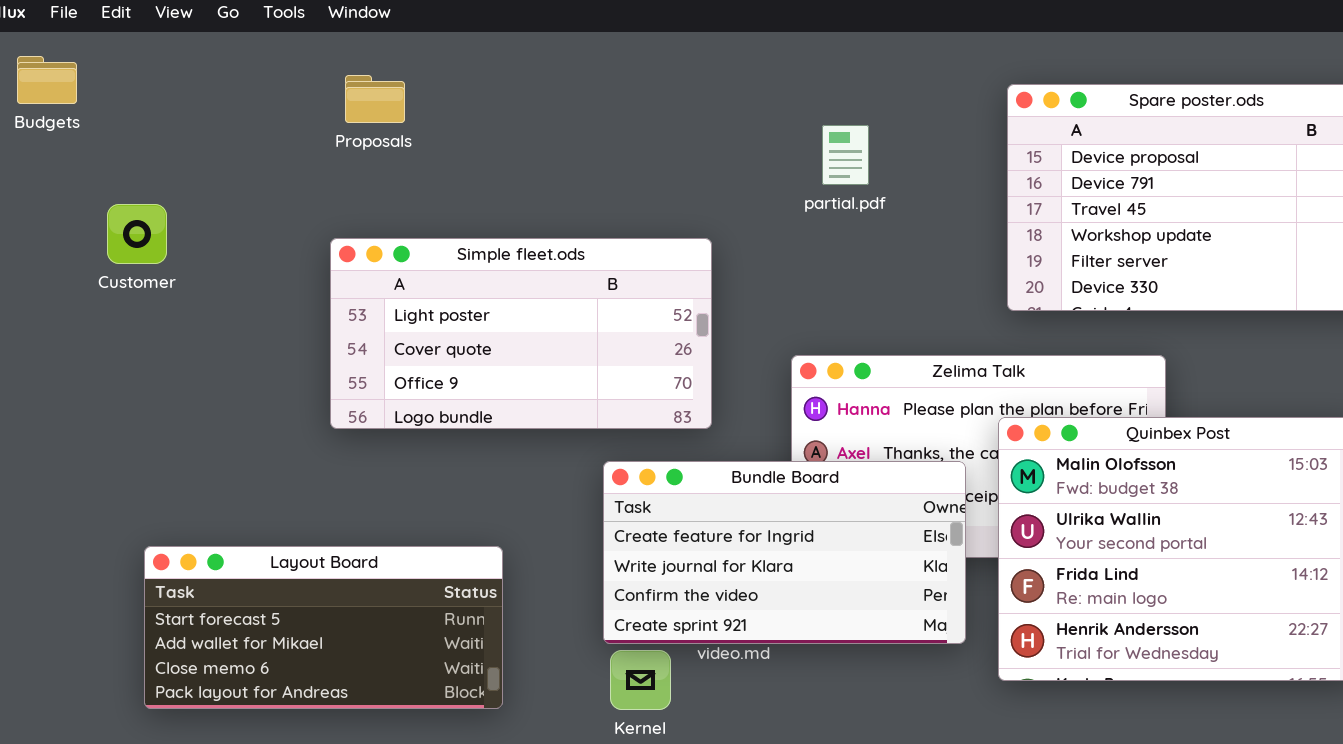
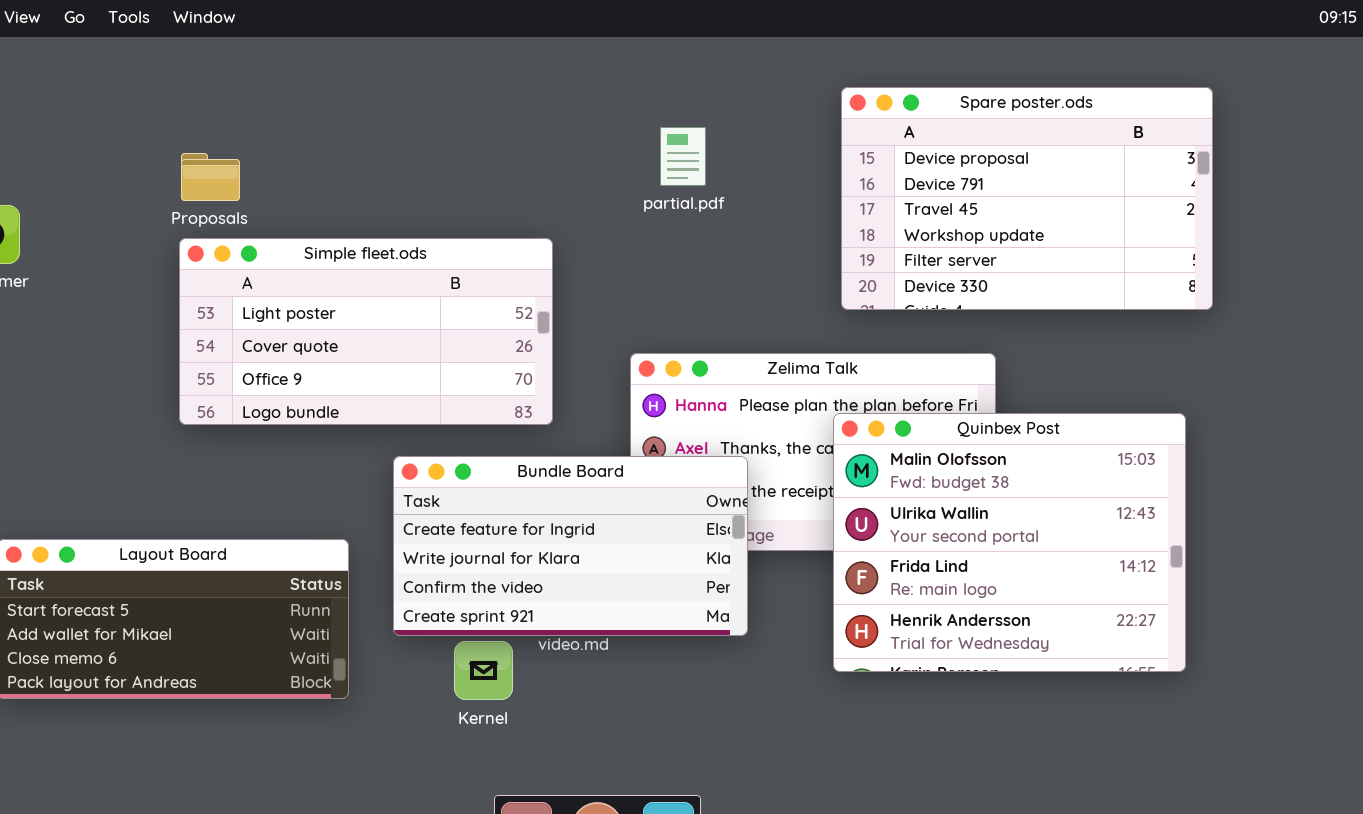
Proposals: [345,75,405,123] -> [181,153,240,201], moved
Bundle Board: [603,461,966,644] -> [393,456,748,636], moved

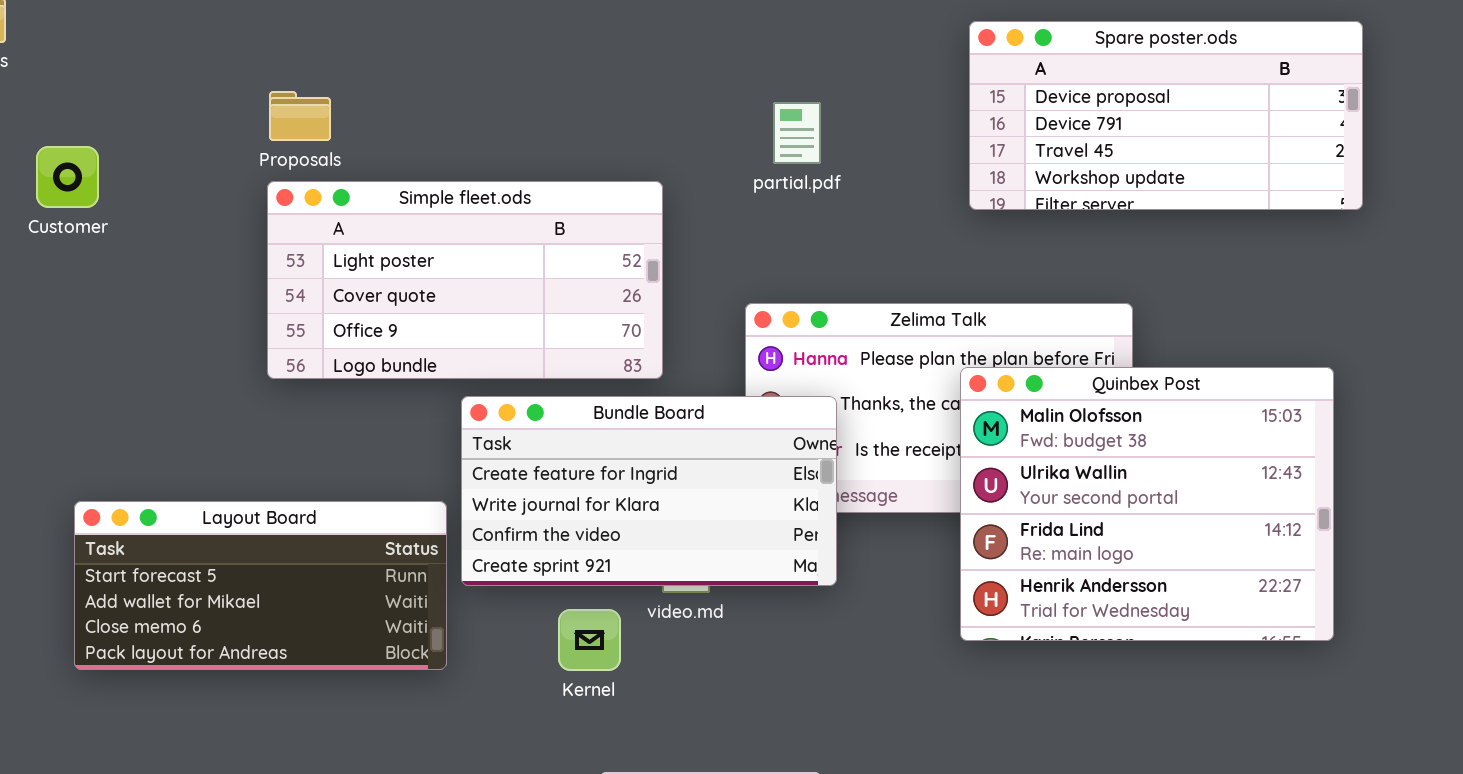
Spare poster.ods: [841,87,1213,310] -> [969,21,1363,210], resized
partial.pdf: [660,127,706,186] -> [773,102,821,164], moved
Bundle Board: [393,456,748,636] -> [461,396,837,586], moved

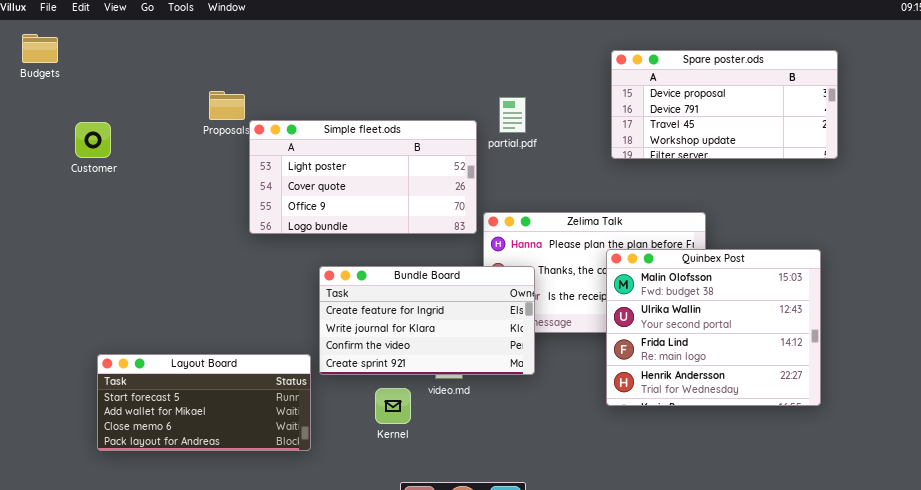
Simple fleet.ods: [267,181,663,379] -> [249,120,477,234], moved
Layout Board: [74,501,447,670] -> [97,354,311,451], moved

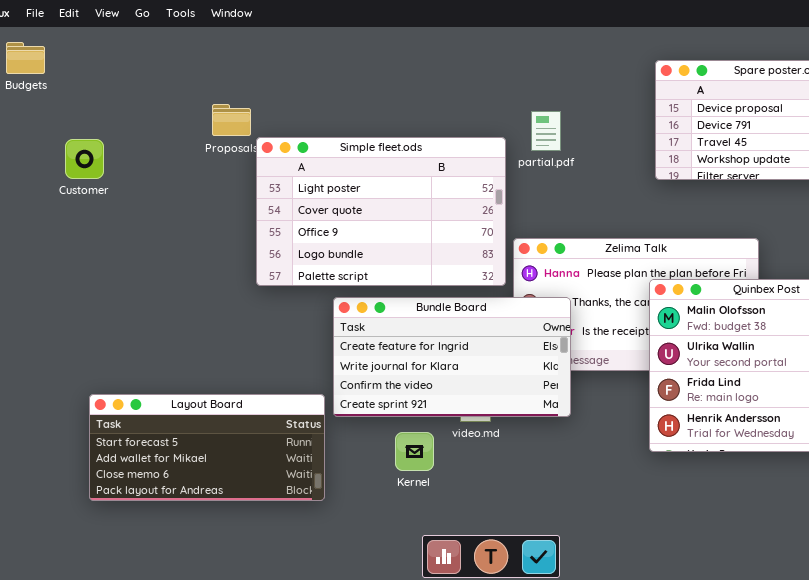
Simple fleet.ods: [249,120,477,234] -> [256,137,506,286], resized

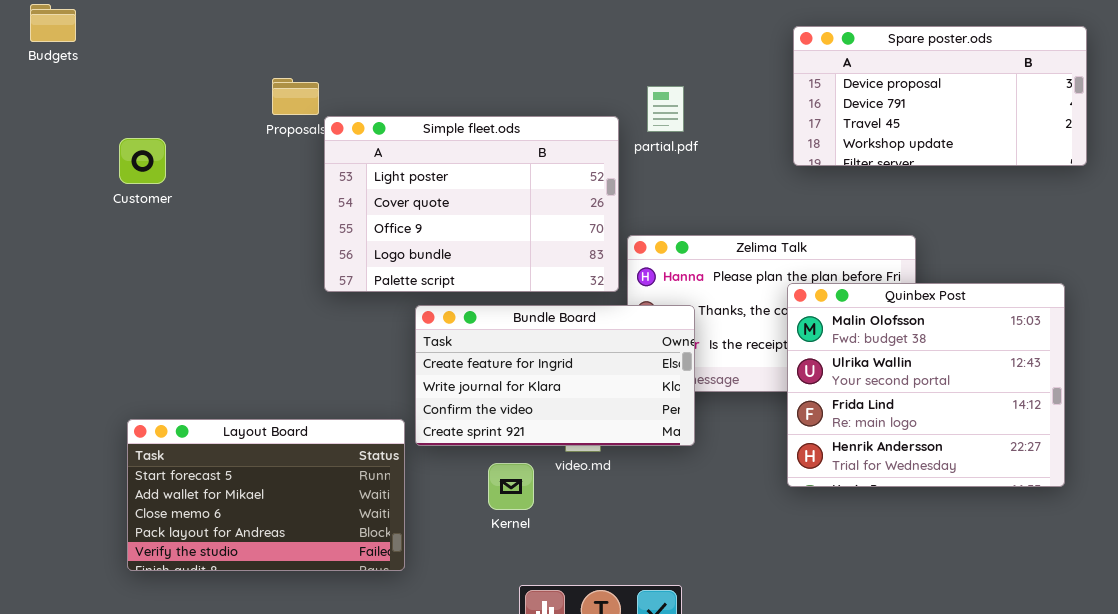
Customer: [65,139,104,179] -> [119,138,166,184], moved
Layout Board: [89,394,325,501] -> [127,419,405,571], resized

